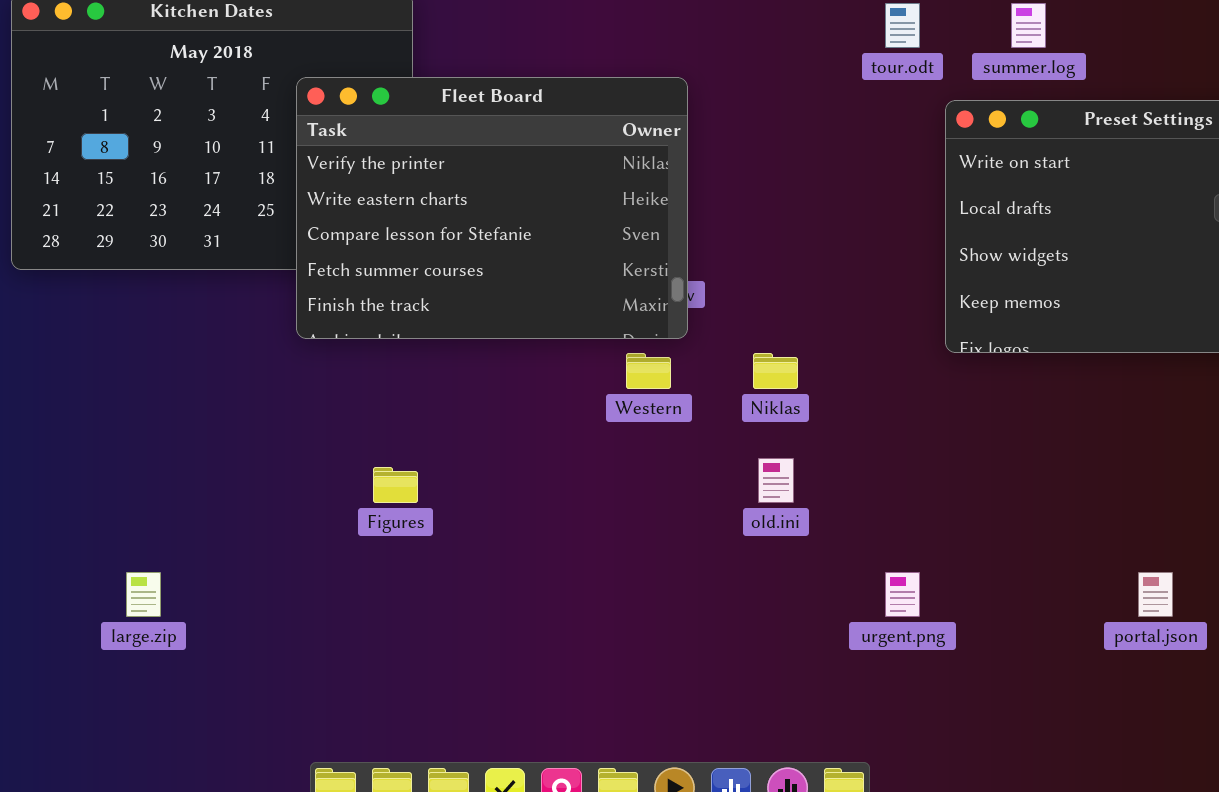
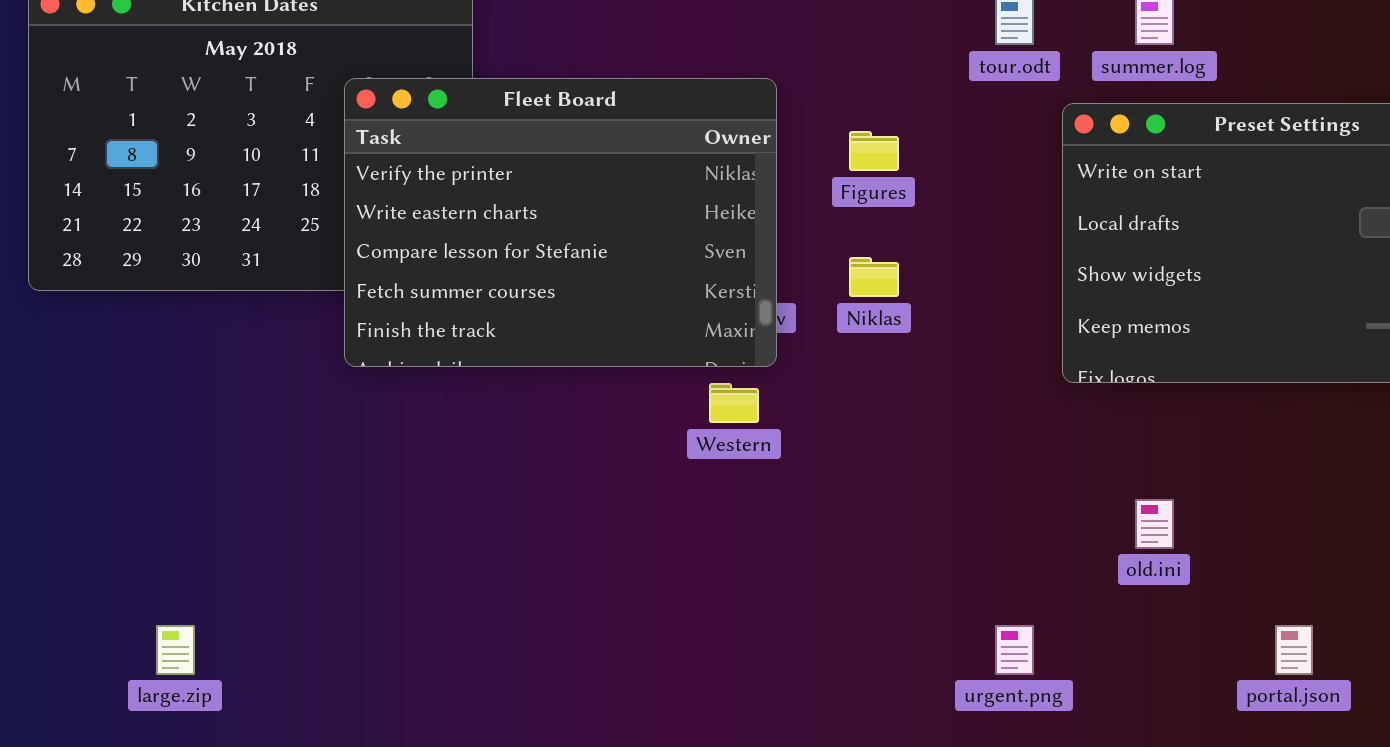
Niklas: [753,353,798,389] -> [849,257,899,297], moved
old.ini: [758,458,794,503] -> [1135,499,1174,549], moved
Figures: [373,467,418,503] -> [849,131,899,171], moved

